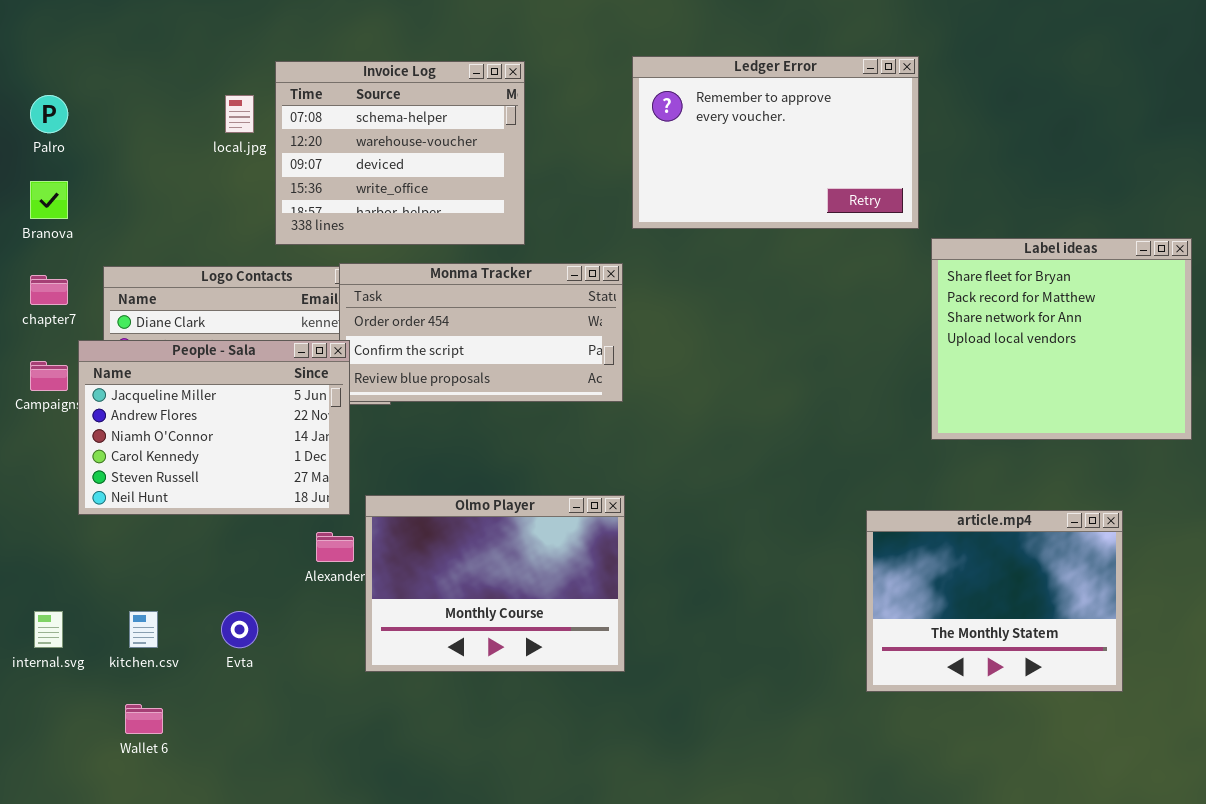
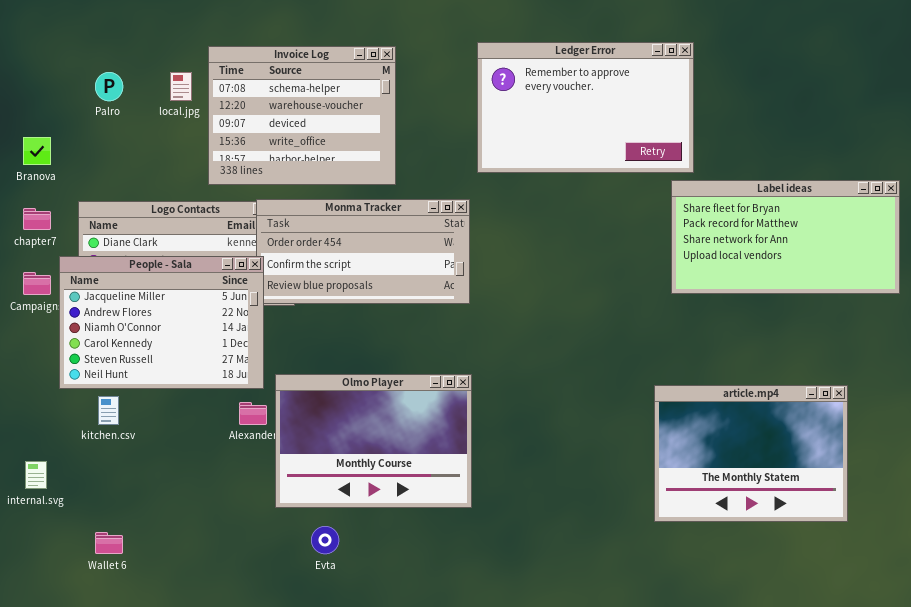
Palro: [30,95,68,133] -> [95,72,123,101], moved
Label ideas: [931,238,1192,440] -> [671,180,900,294], resized
kitchen.csv: [129,611,158,648] -> [98,396,119,425], moved
Evta: [221,611,258,648] -> [311,526,339,554], moved

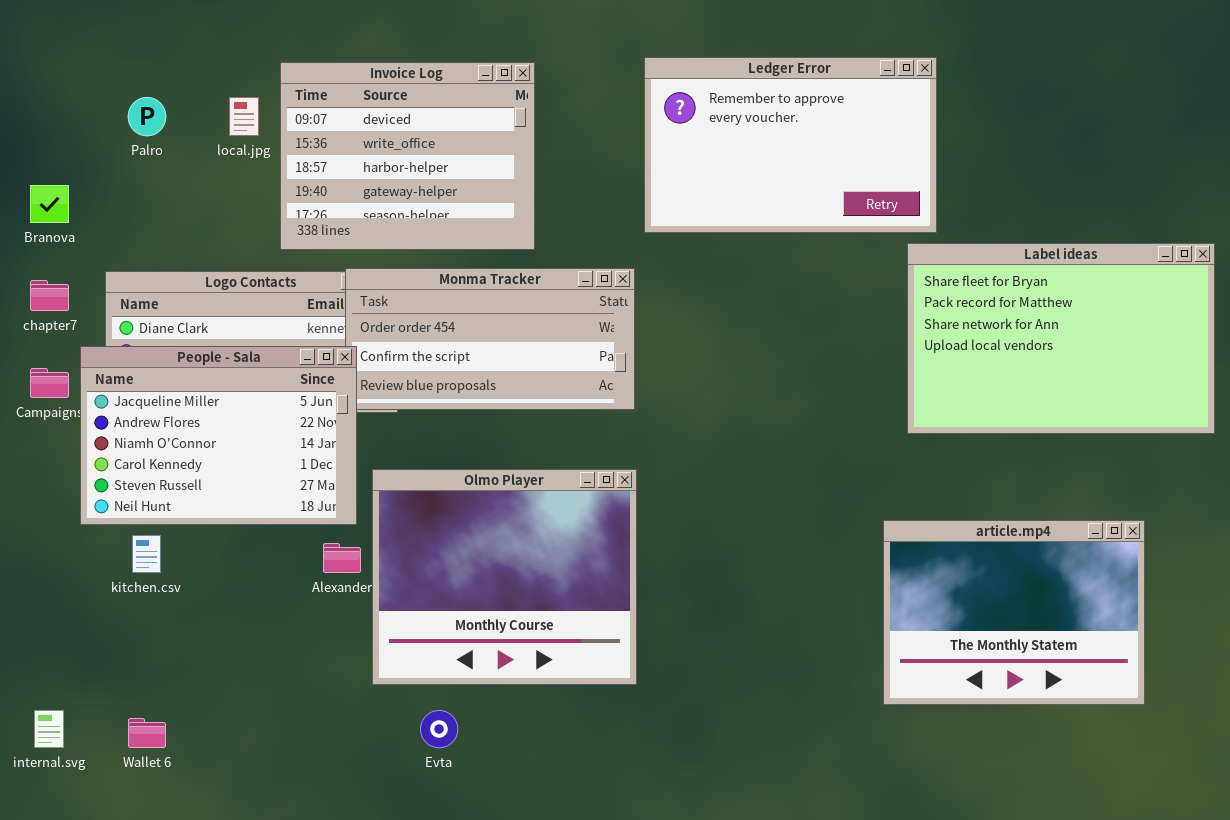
Invoice Log: [208,46,396,185] -> [280,62,535,250], scrolled down 2 rows
Label ideas: [671,180,900,294] -> [907,243,1215,434], resized
Olmo Player: [275,374,472,508] -> [372,469,637,685], resized
internal.svg: [25,461,47,489] -> [34,710,64,748], moved

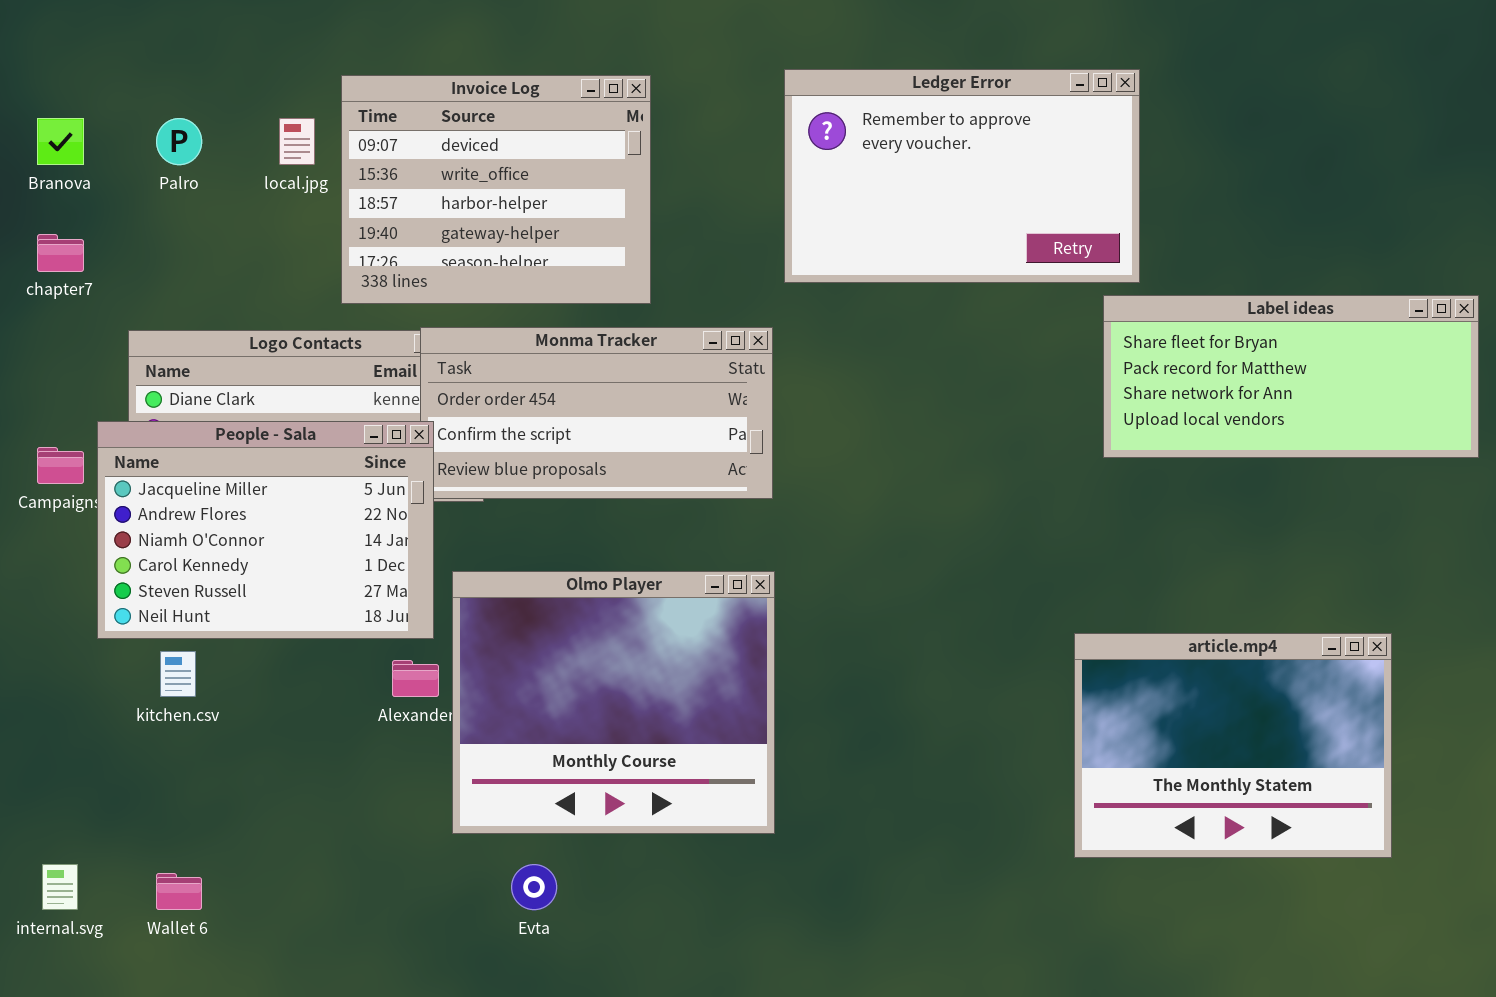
Branova: [30,185,69,223] -> [37,118,84,165], moved
Label ideas: [907,243,1215,434] -> [1103,295,1479,458], resized
chapter7: [30,280,69,311] -> [37,234,84,272], moved

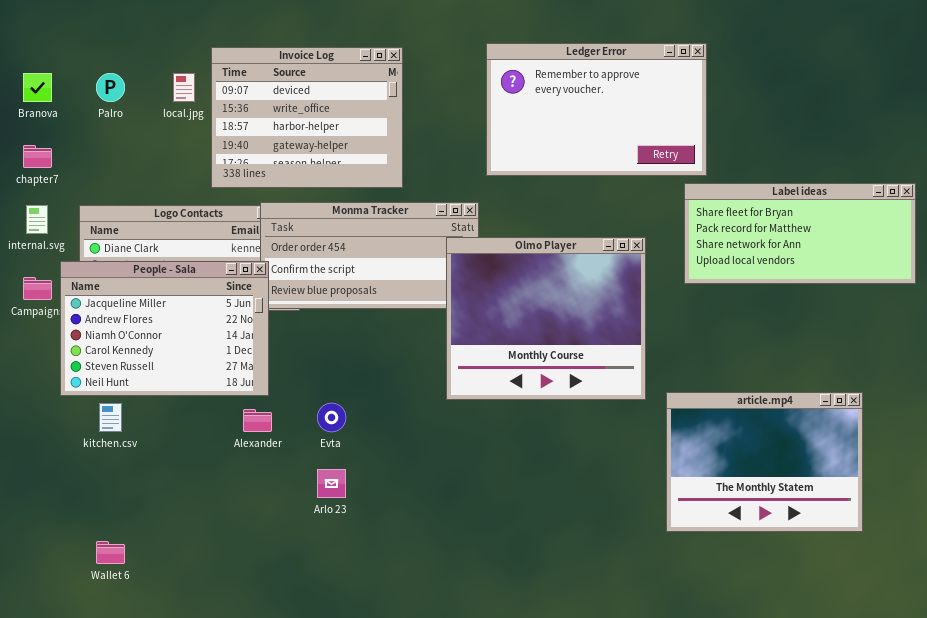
Olmo Player: [452,571,775,834] -> [446,237,646,400], moved
internal.svg: [42,864,78,910] -> [26,205,48,234], moved
Evta: [511,864,557,910] -> [317,403,346,432], moved

